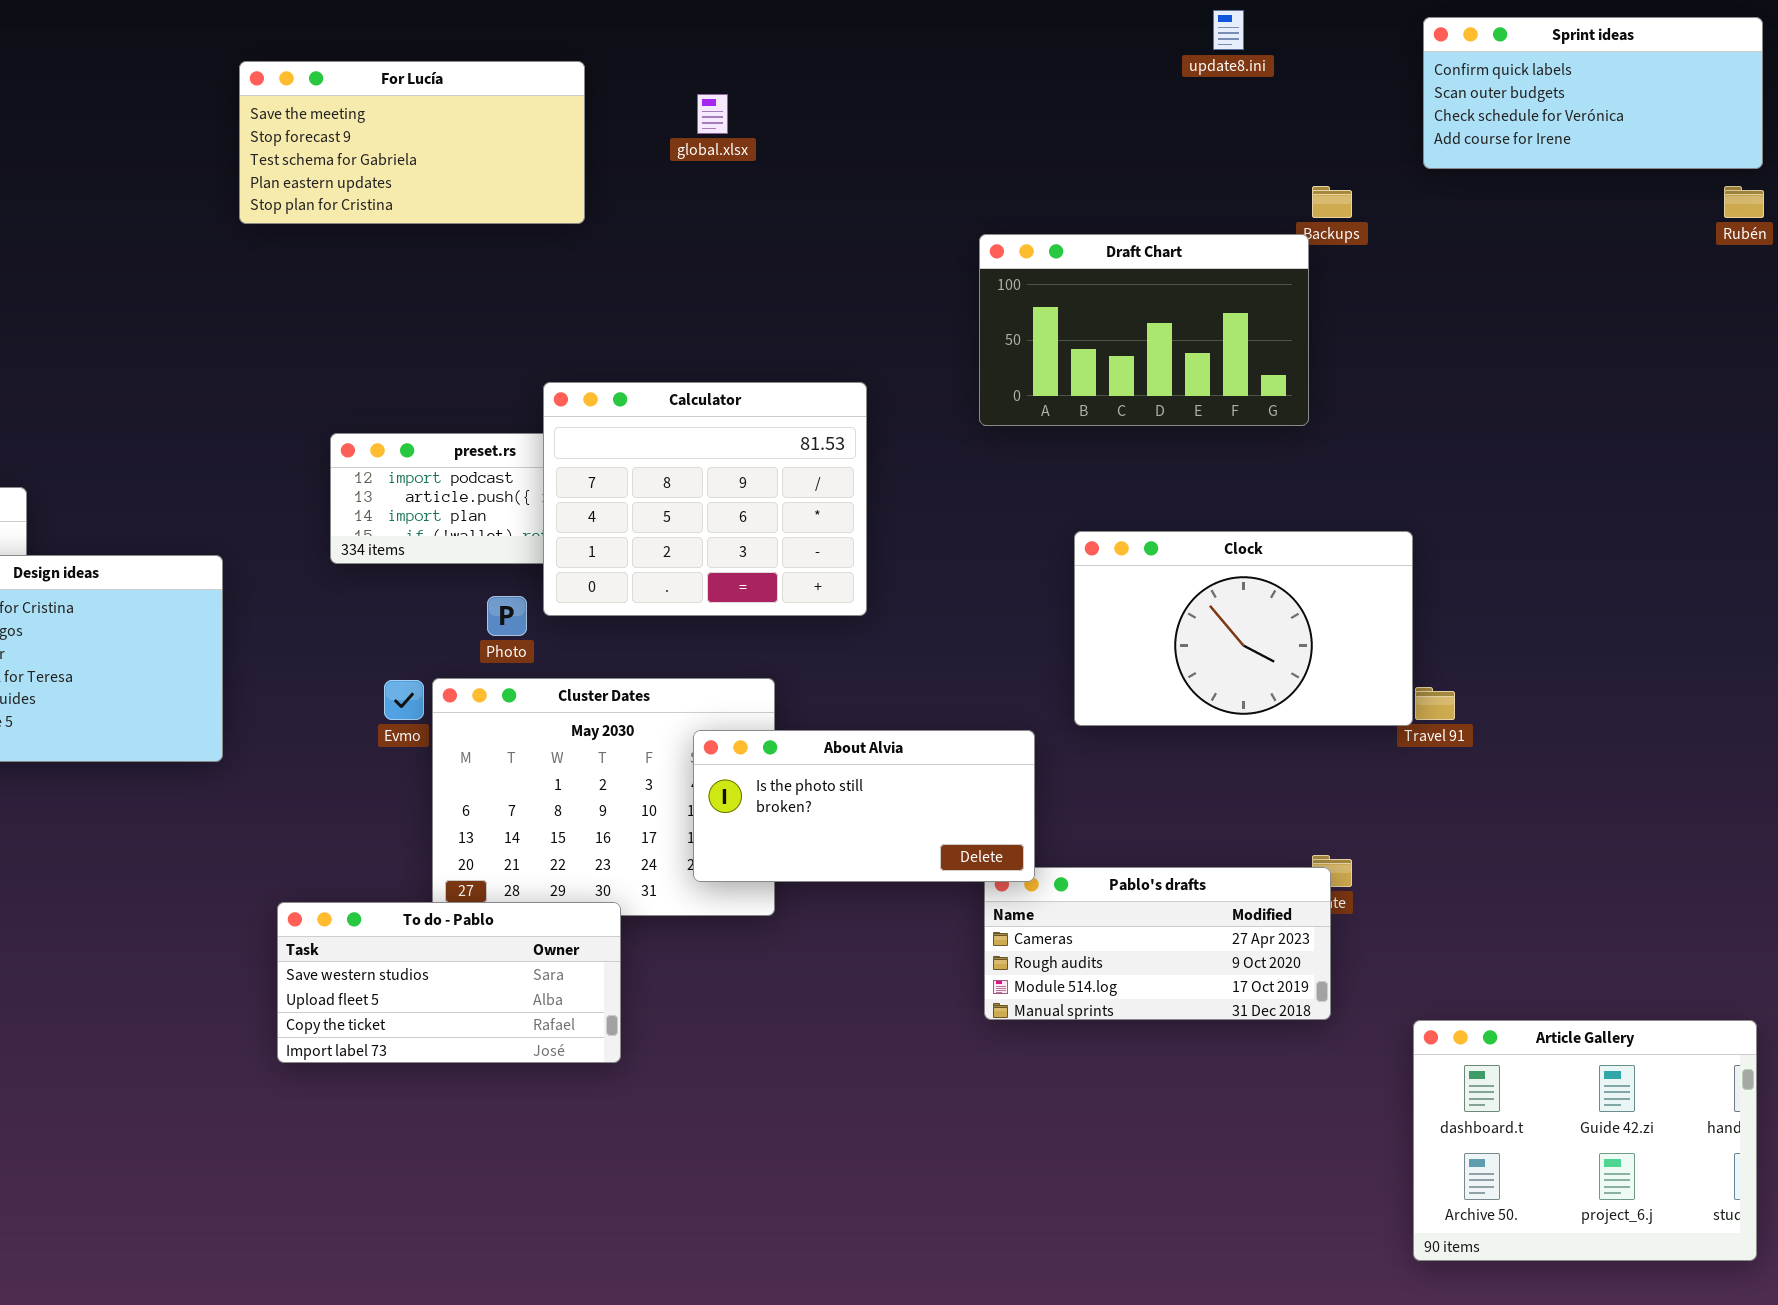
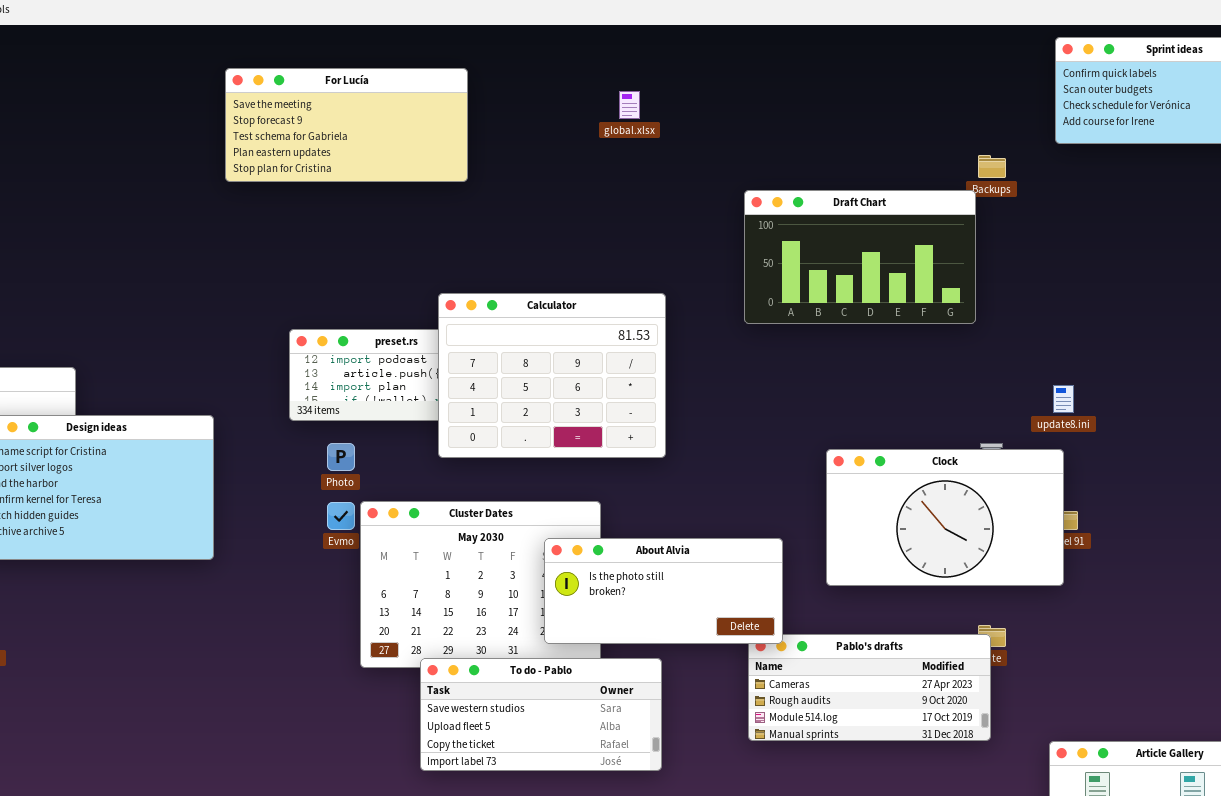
update8.ini: [1213,10,1244,50] -> [1053,385,1074,413], moved
global.xlsx: [697,94,728,134] -> [619,91,640,119], moved
Clock: [1074,531,1413,726] -> [826,449,1064,586], moved
Photo: [487,596,527,636] -> [327,443,355,471], moved
To do - Pablo: [277,902,621,1063] -> [420,658,662,771], moved

